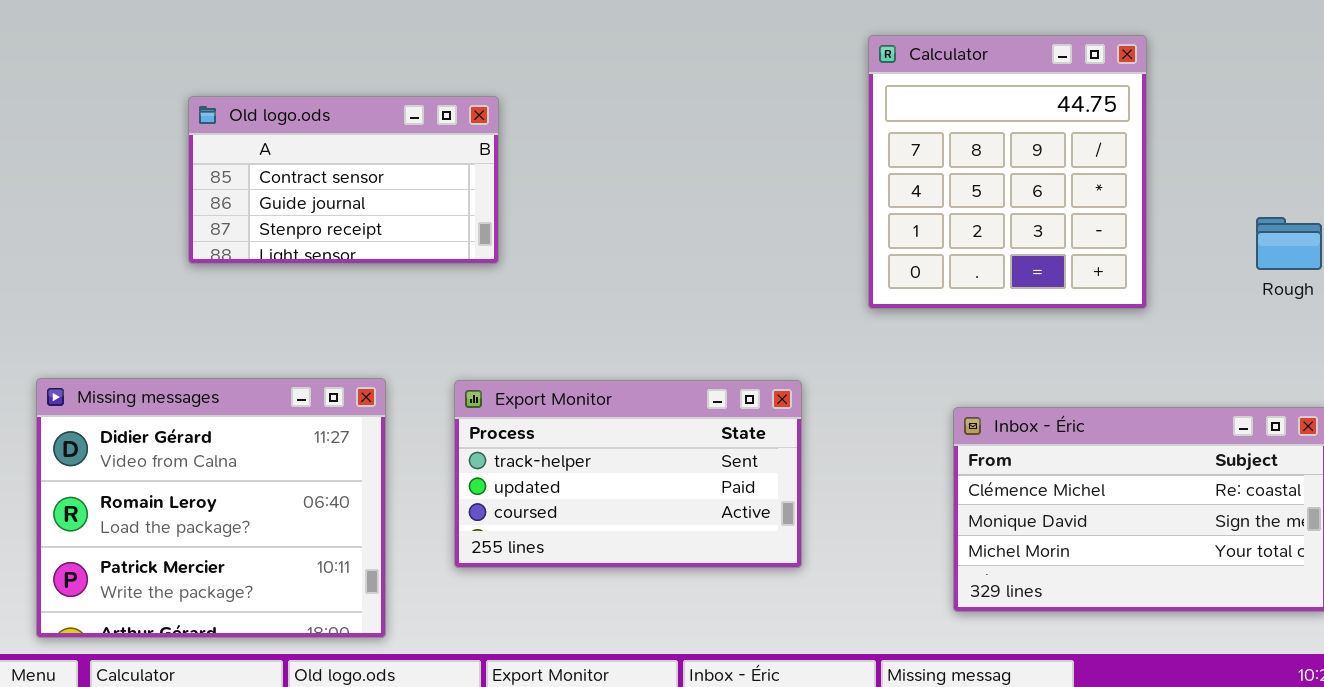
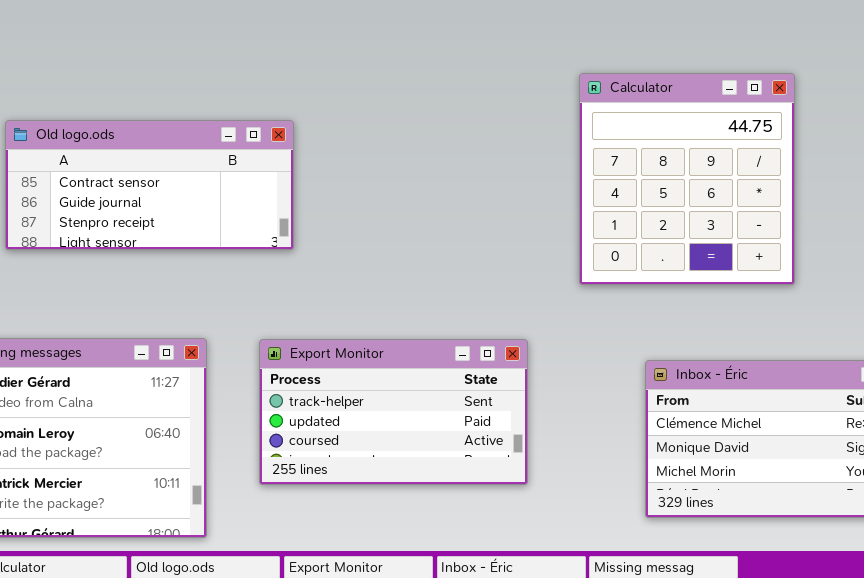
Old logo.ods: [188,96,499,264] -> [5,120,294,250], resized

